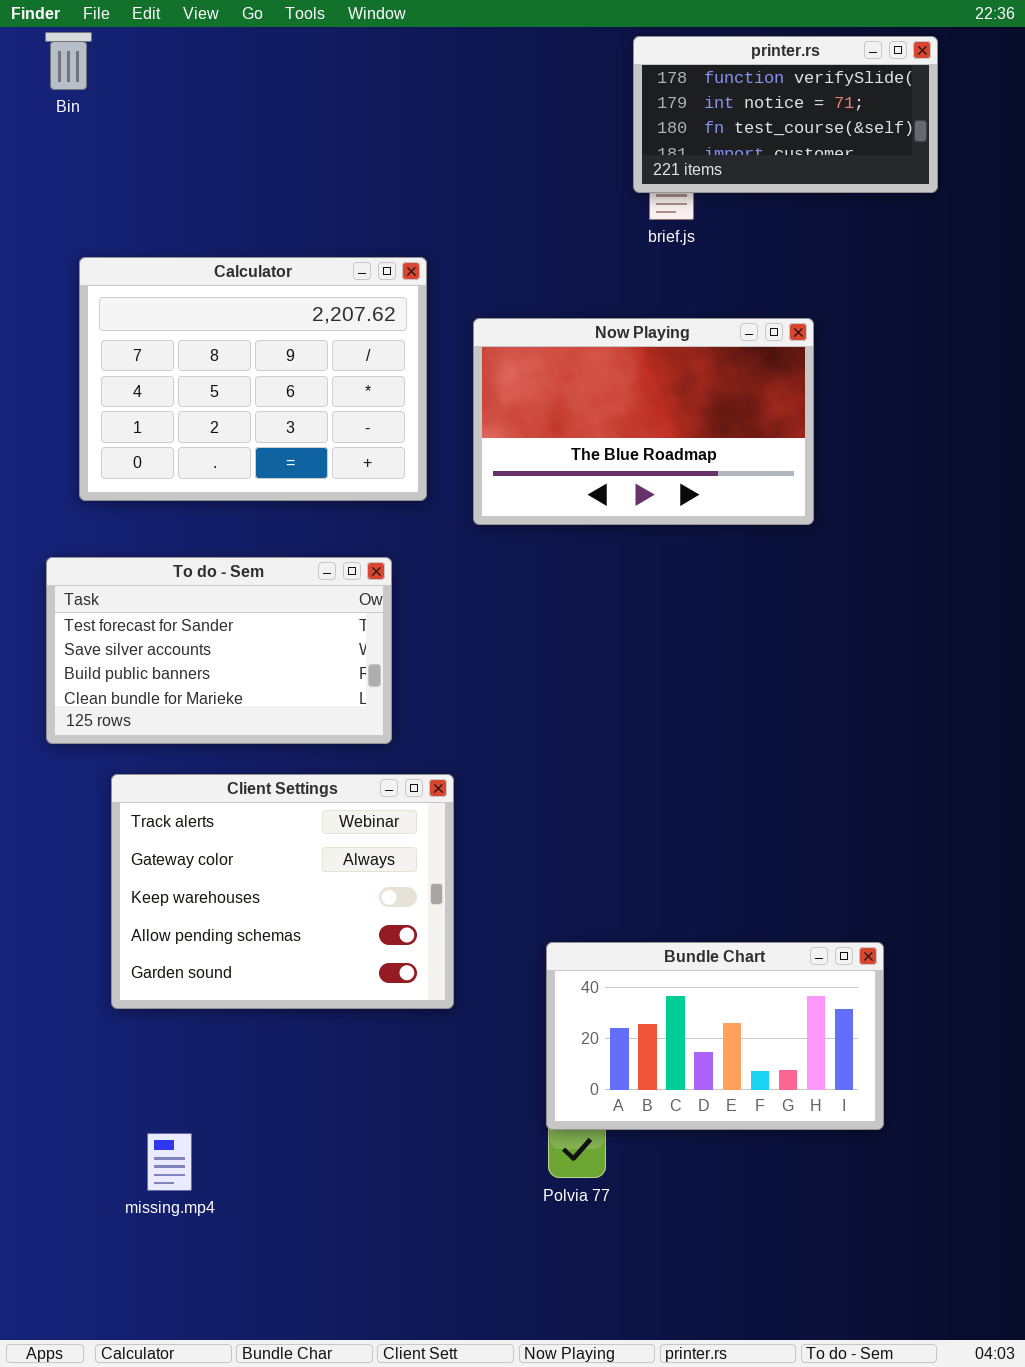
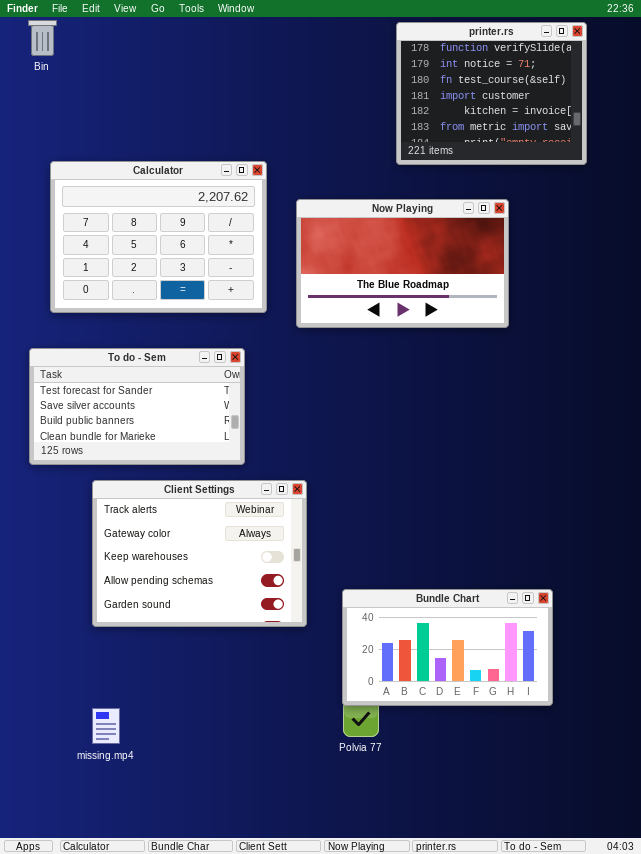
printer.rs: [633,36,938,193] -> [396,22,587,165], resized
Client Settings: [111,774,454,1009] -> [92,480,307,627], moved

